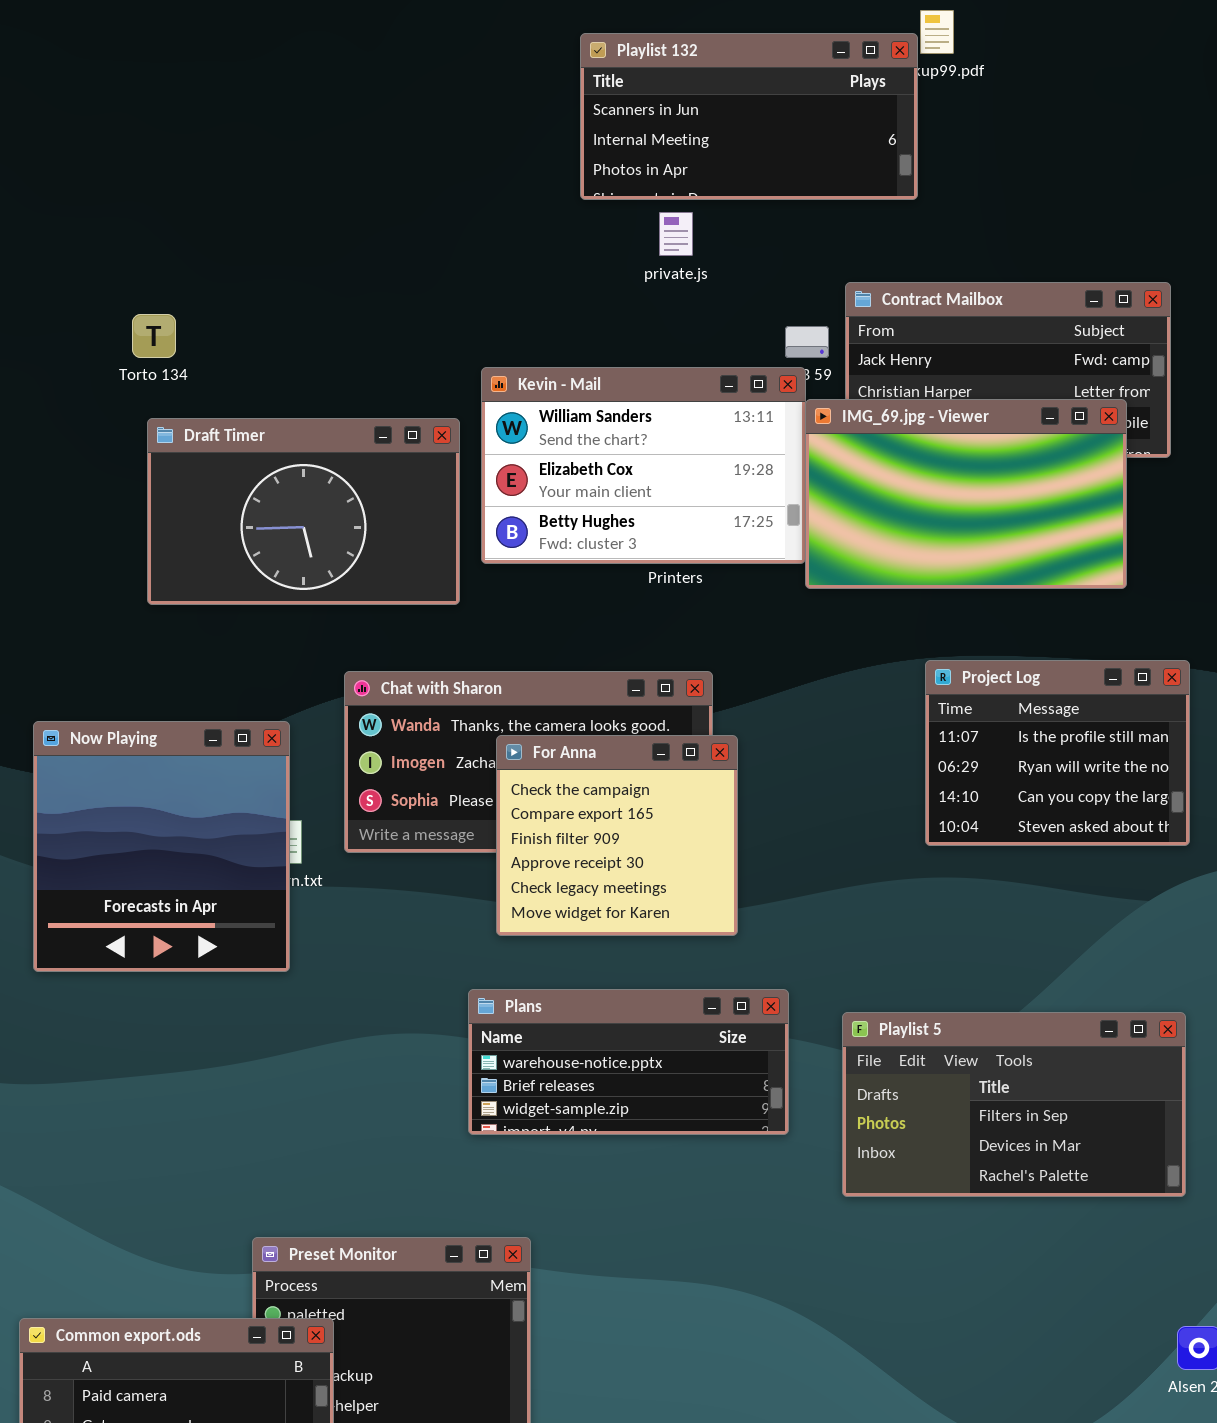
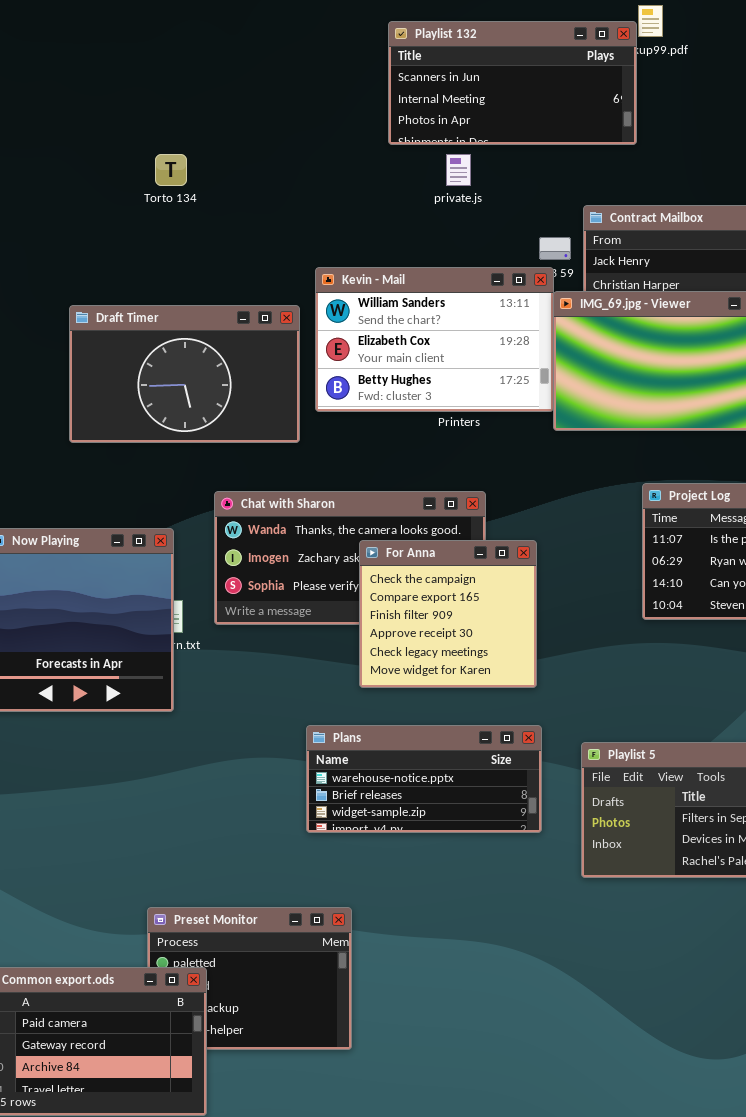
Torto 134: [132,314,176,358] -> [155,154,187,186], moved
For Anna: [496,735,738,936] -> [359,540,537,688], moved

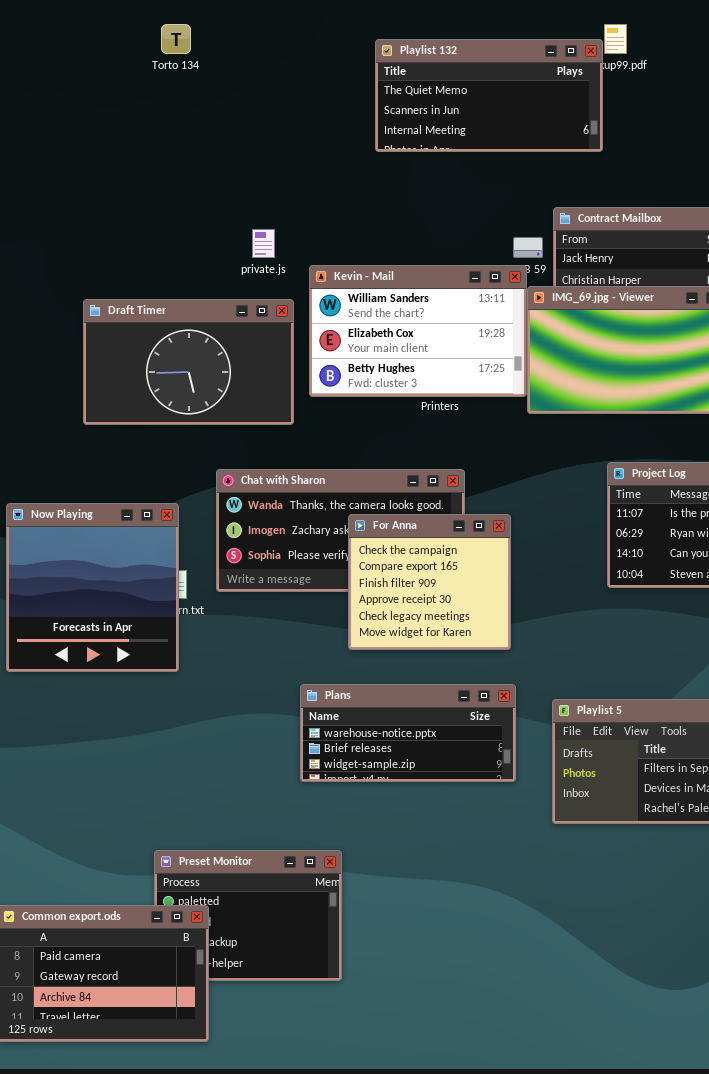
Playlist 132: [388,21,637,145] -> [375,39,603,152], scrolled up 1 row
Torto 134: [155,154,187,186] -> [161,24,191,54], moved
private.js: [446,154,471,186] -> [252,229,275,258], moved

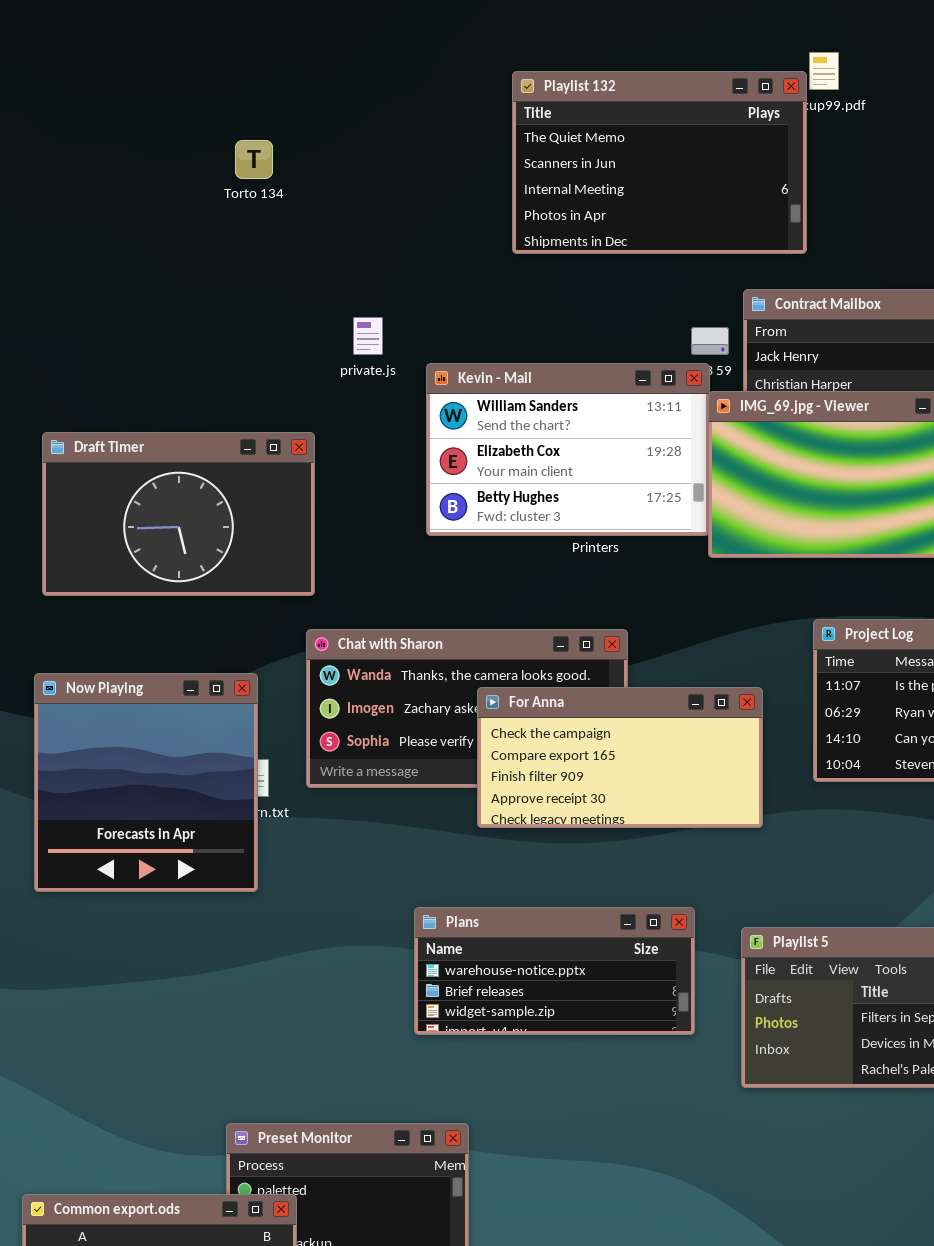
Torto 134: [161,24,191,54] -> [235,140,273,179], moved
Playlist 132: [375,39,603,152] -> [512,71,807,254], resized
Draft Timer: [83,299,294,425] -> [42,432,315,596], moved
For Anna: [348,514,511,650] -> [477,687,763,828], resized

